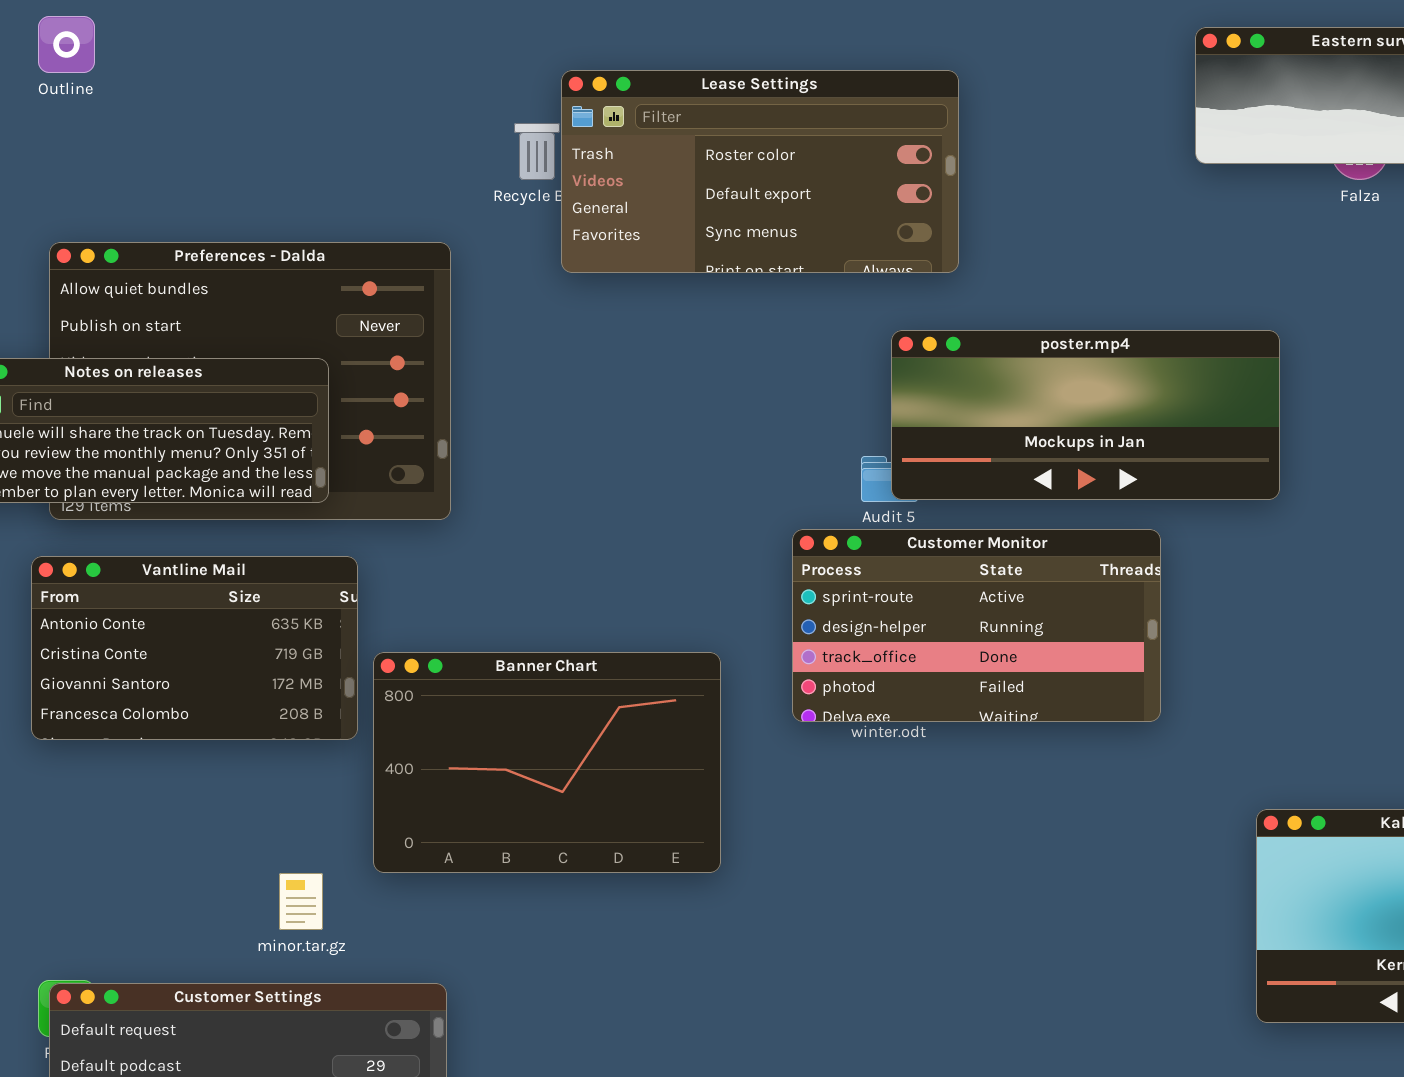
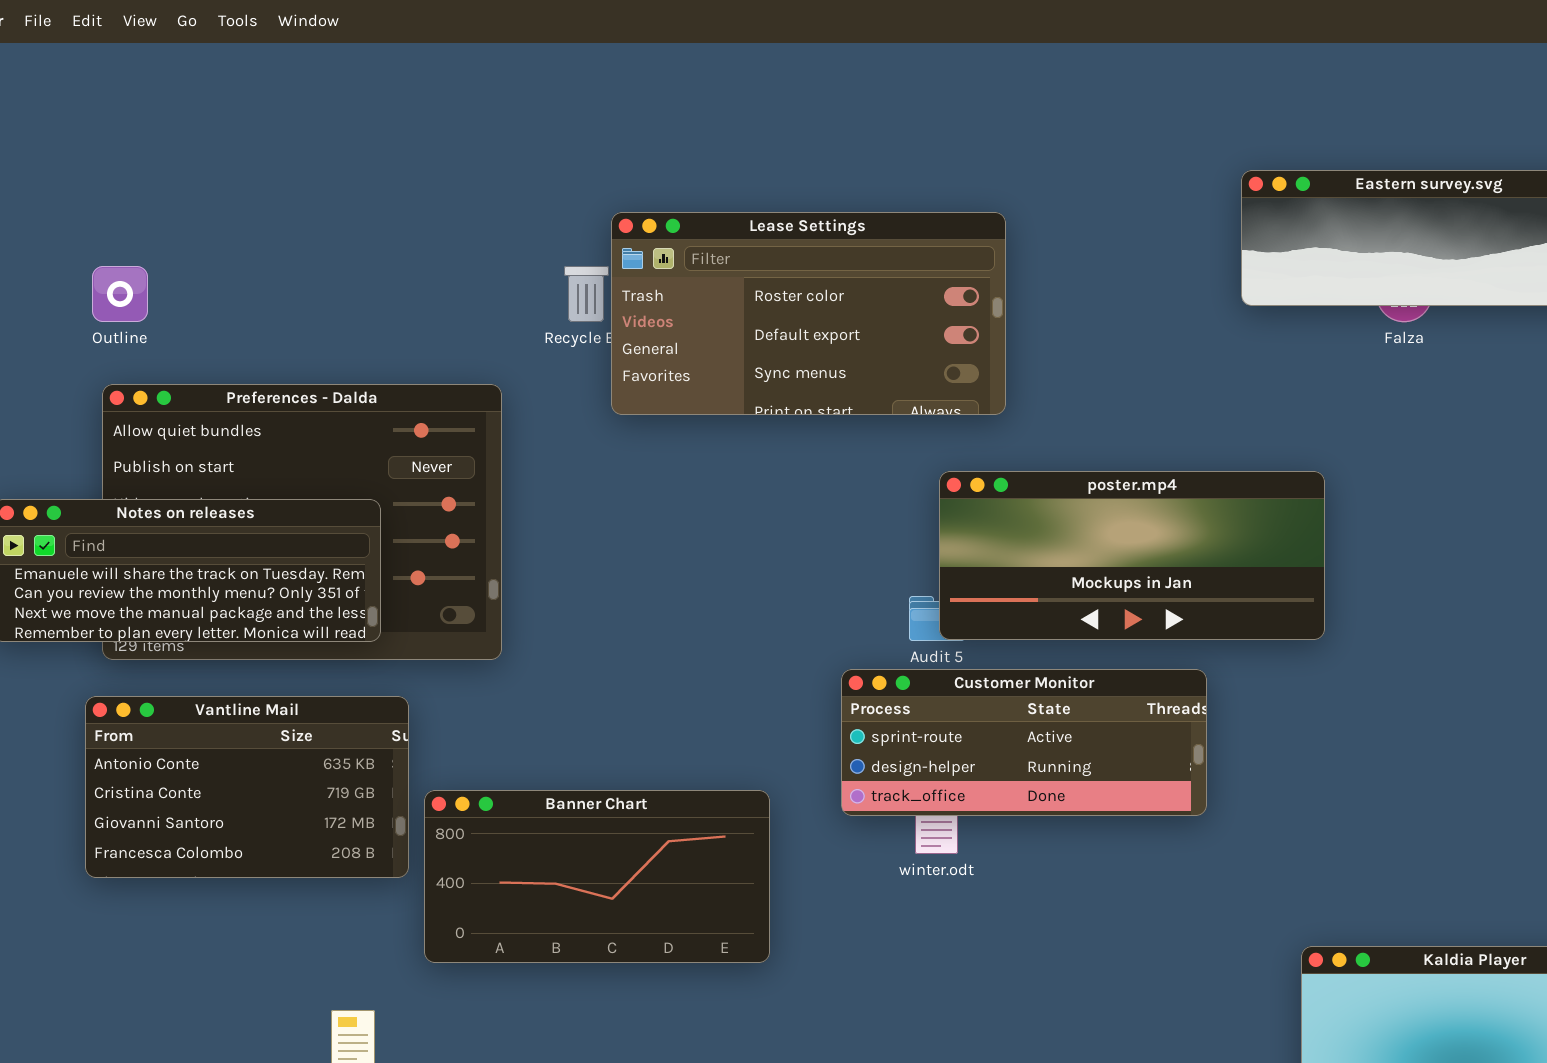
Outline: [38,16,95,73] -> [92,266,148,322], moved
Customer Monitor: [792,529,1161,722] -> [841,669,1207,816], resized
Banner Chart: [373,652,721,873] -> [424,790,770,963], resized

